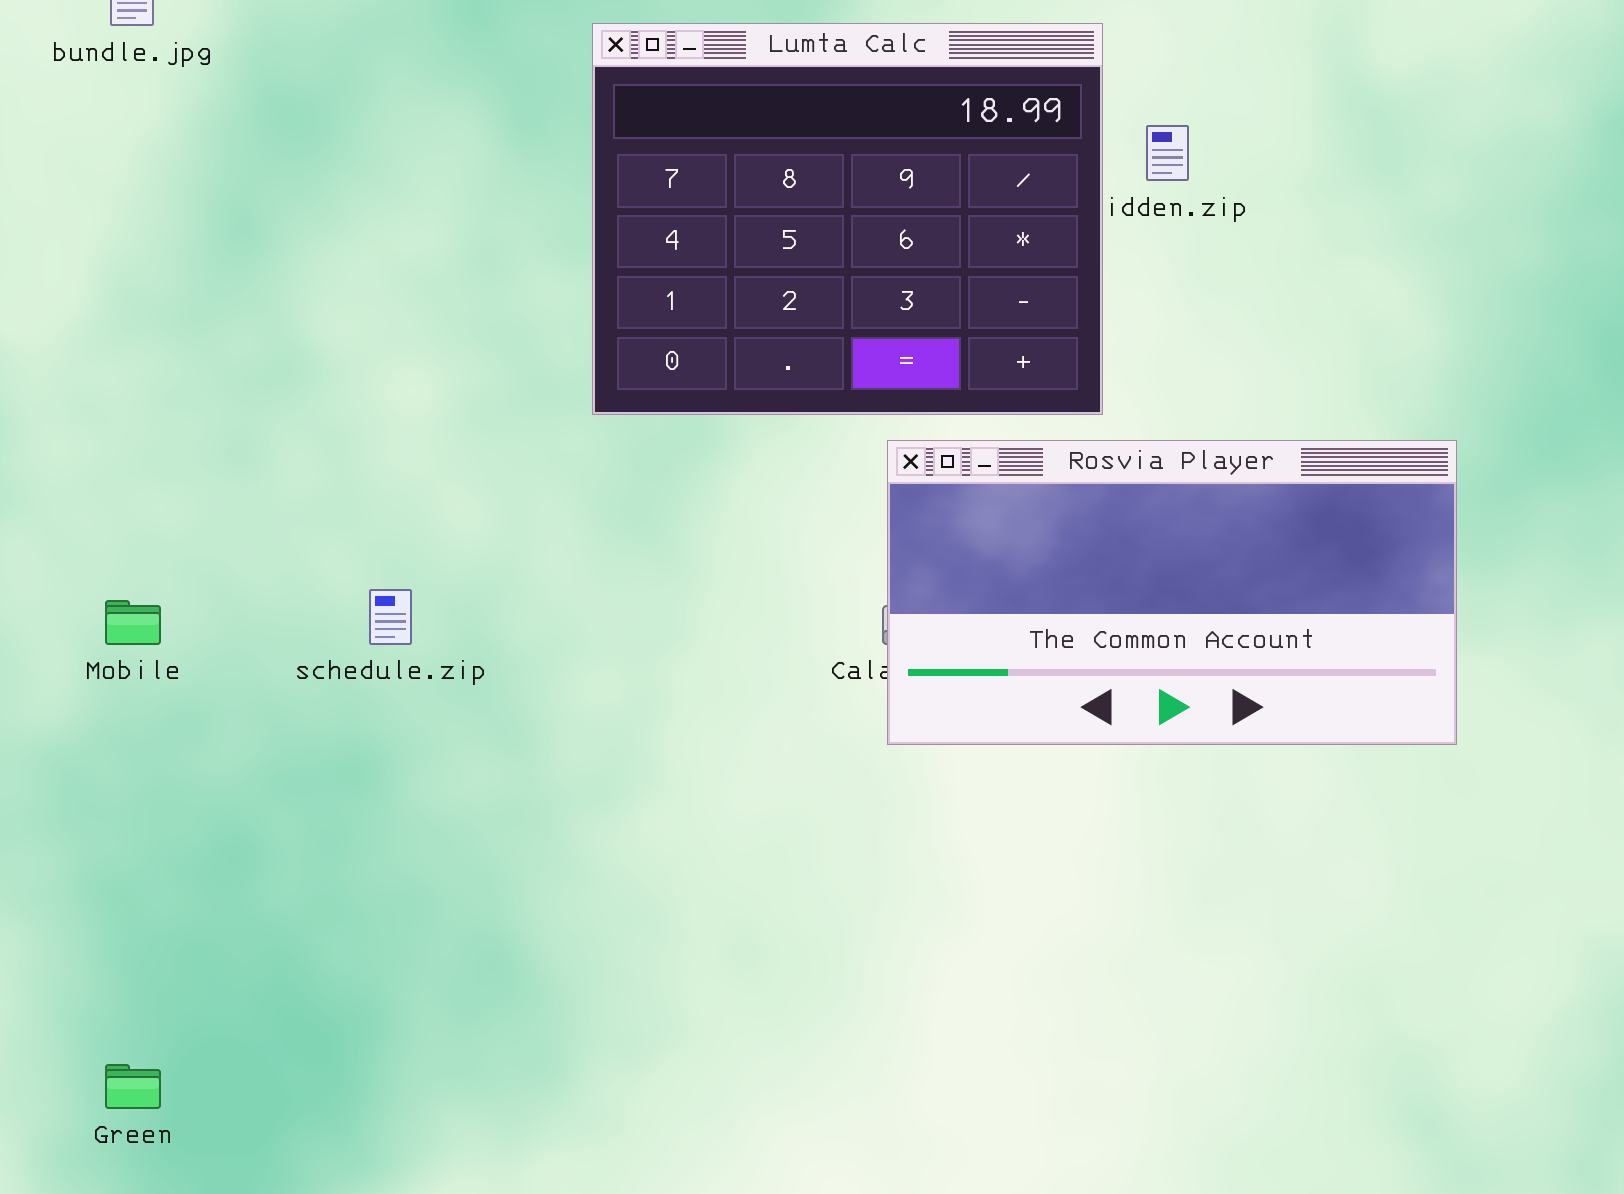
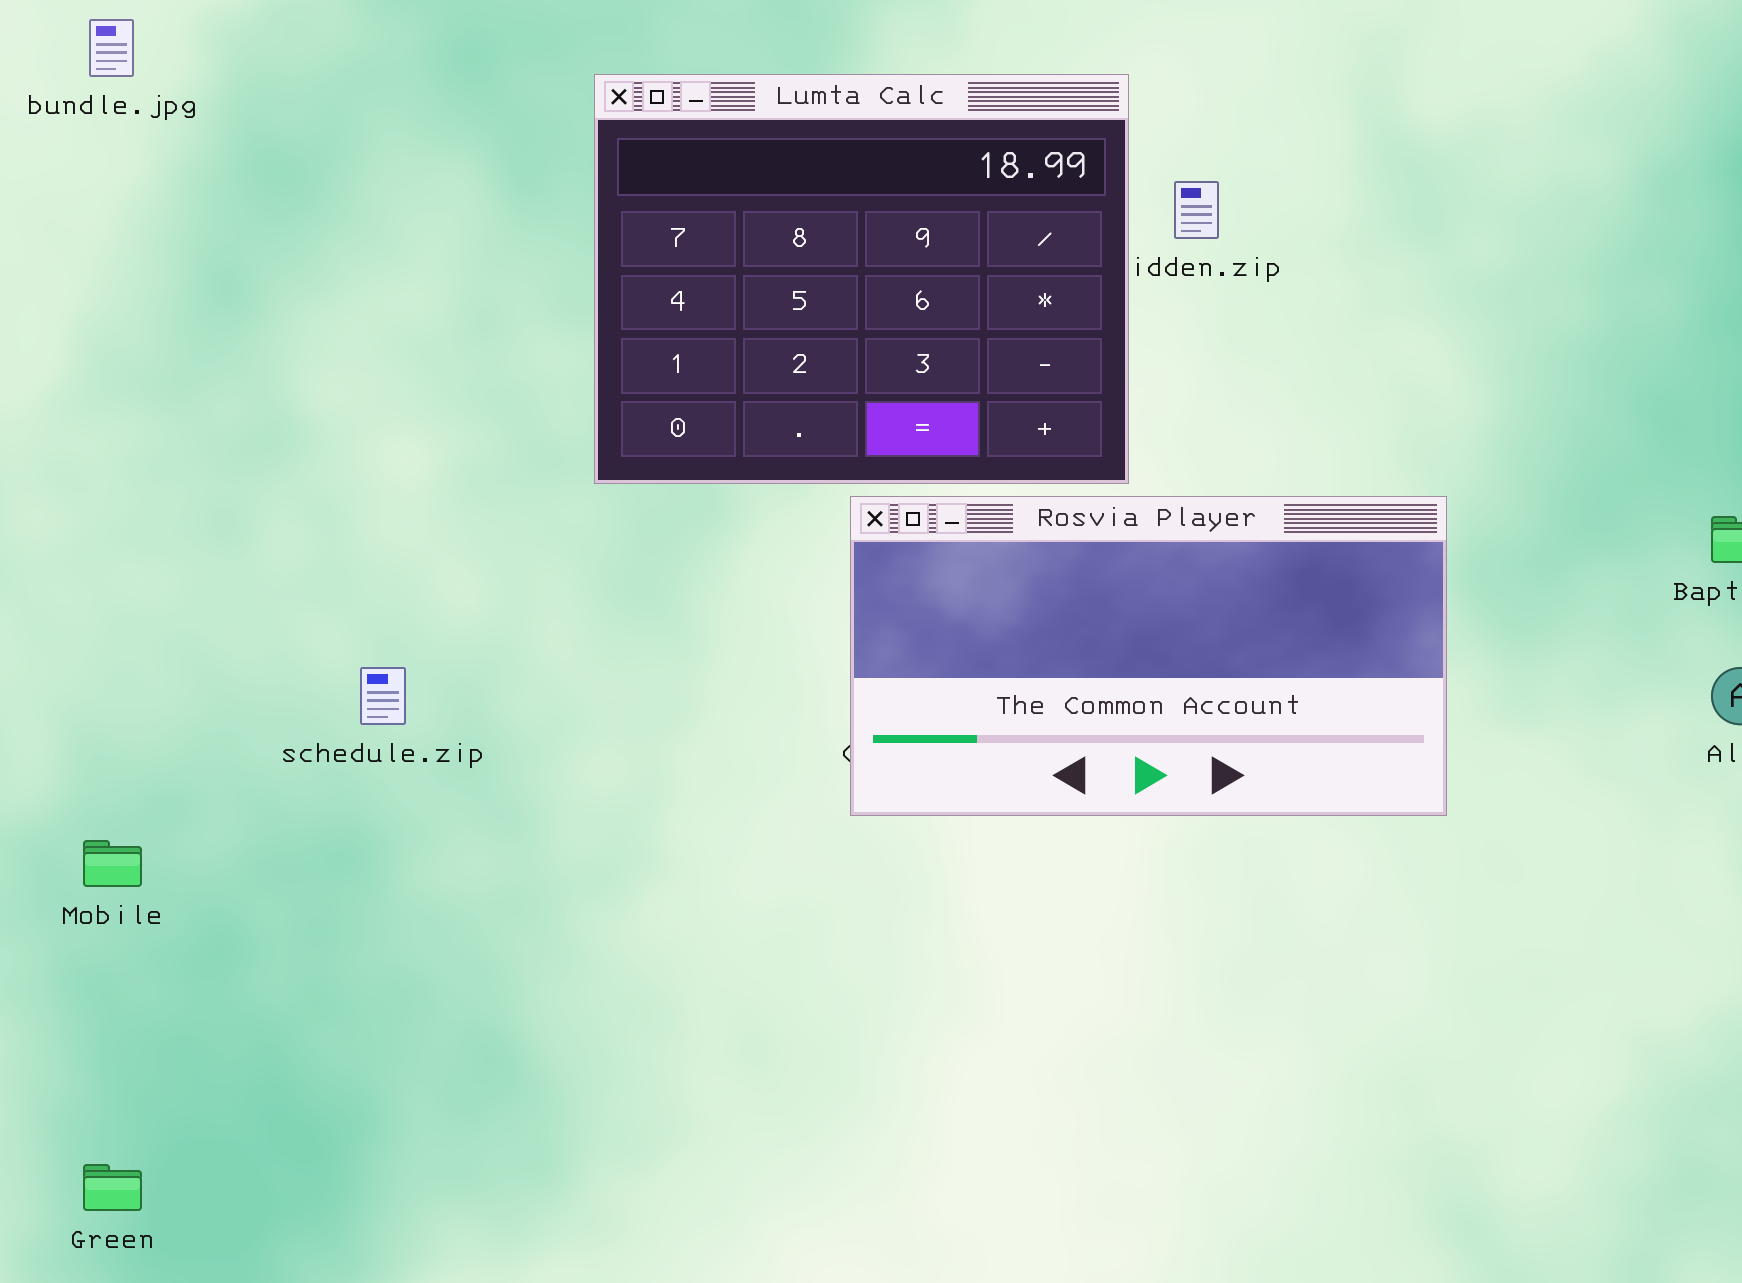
Rosvia Player: [887,440,1457,745] -> [850,496,1447,816], moved
Mobile: [105,600,161,645] -> [83,840,142,887], moved

